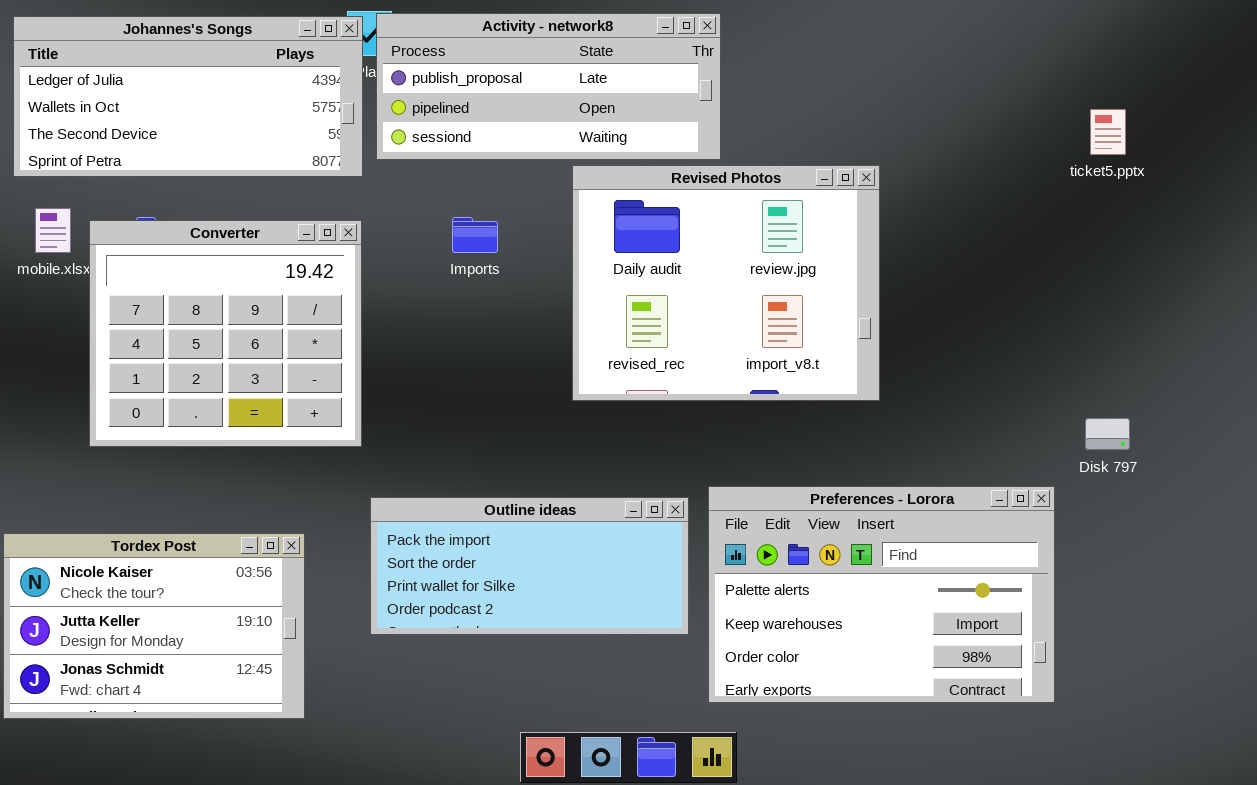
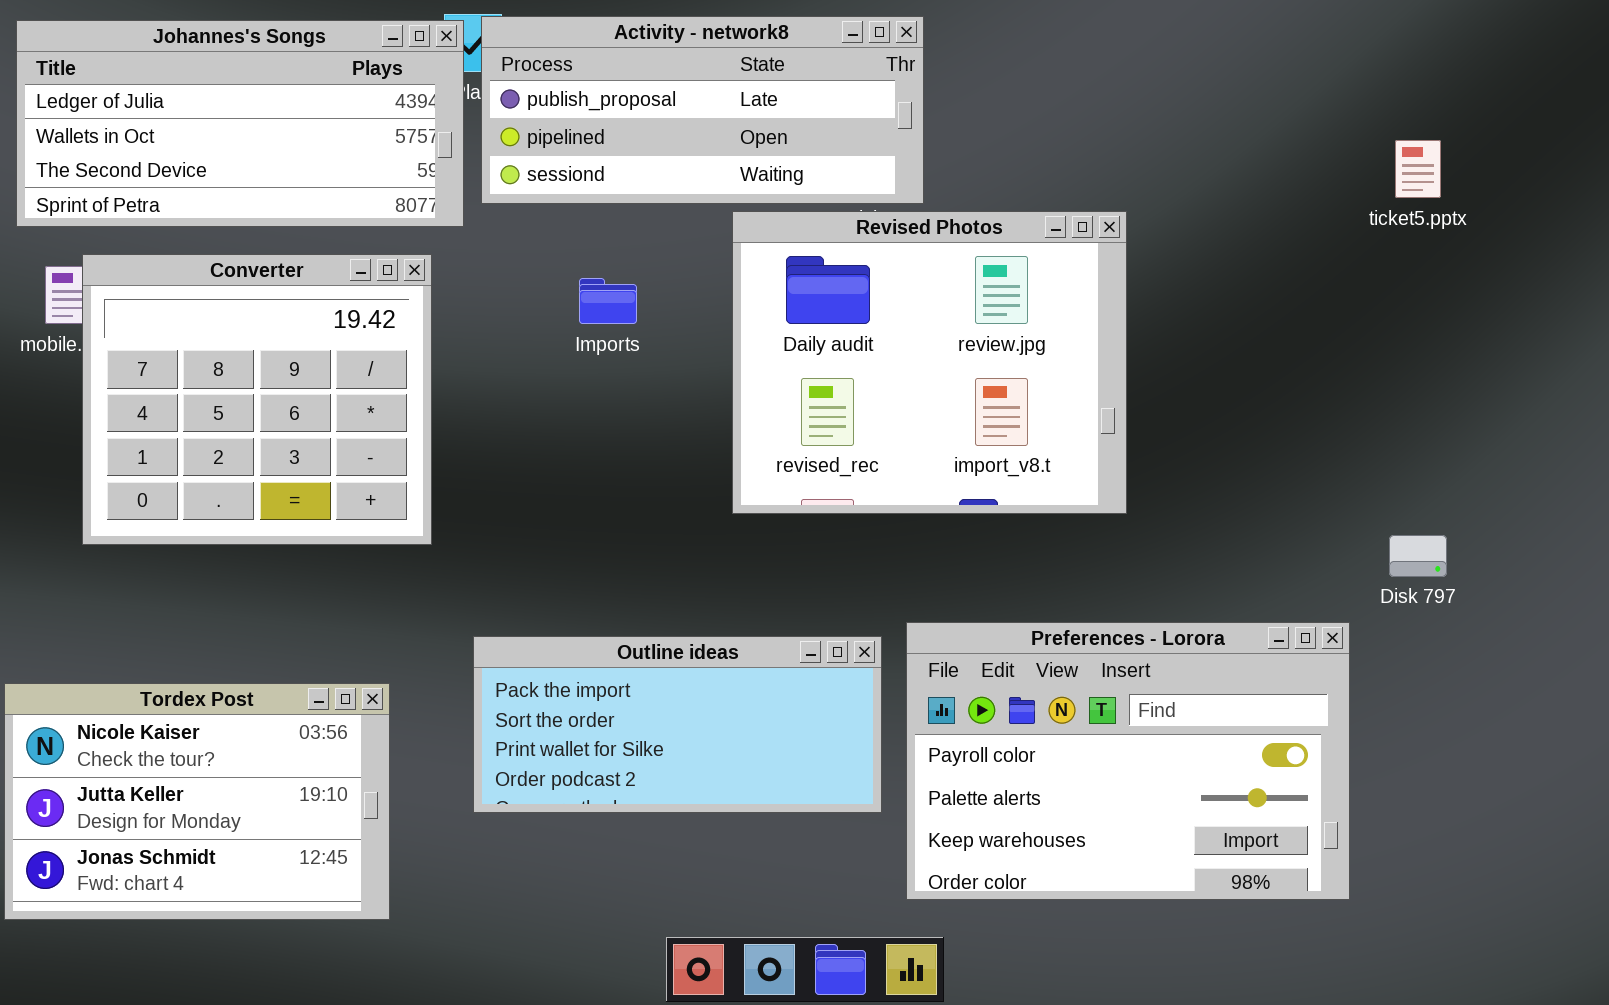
Converter: [89,220,362,447] -> [82,254,432,545], moved
Preferences - Lorora: [708,486,1055,703] -> [906,622,1350,900], scrolled up 1 row

